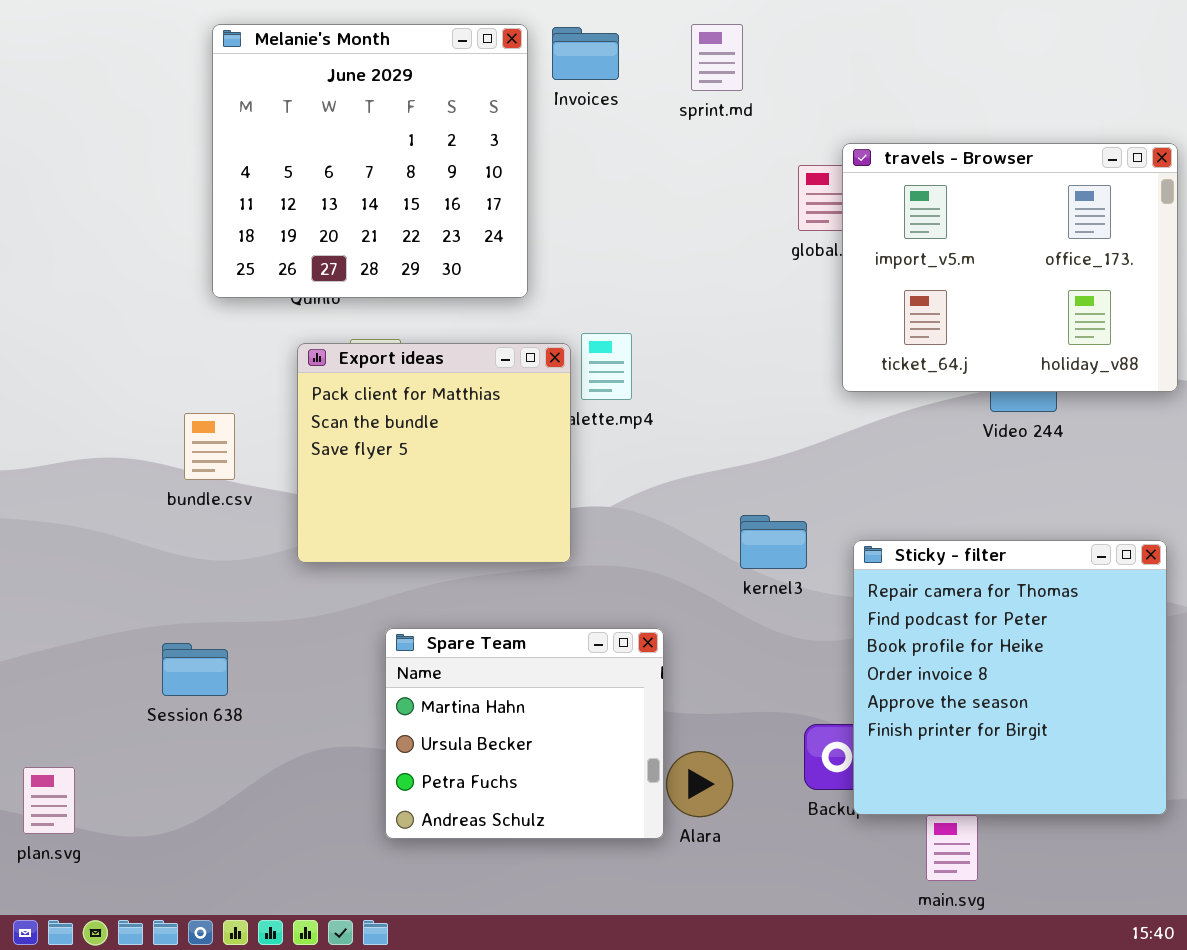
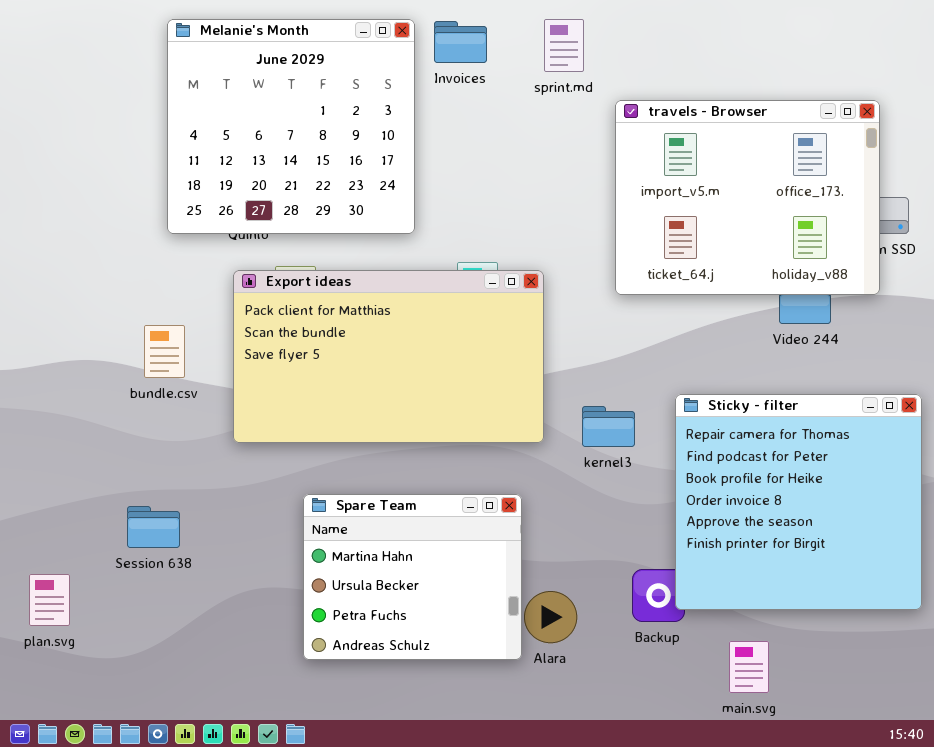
travels - Browser: [842,143,1178,392] -> [615,100,880,295], moved
Export ideas: [297,343,571,563] -> [233,270,544,443], resized
Sticky - filter: [853,540,1167,815] -> [675,394,922,610], moved
plan.svg: [23,767,75,834] -> [29,574,70,626], moved

